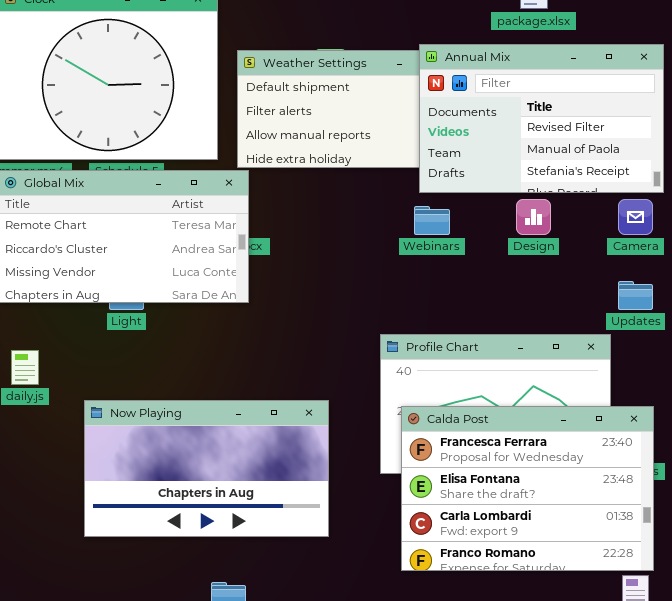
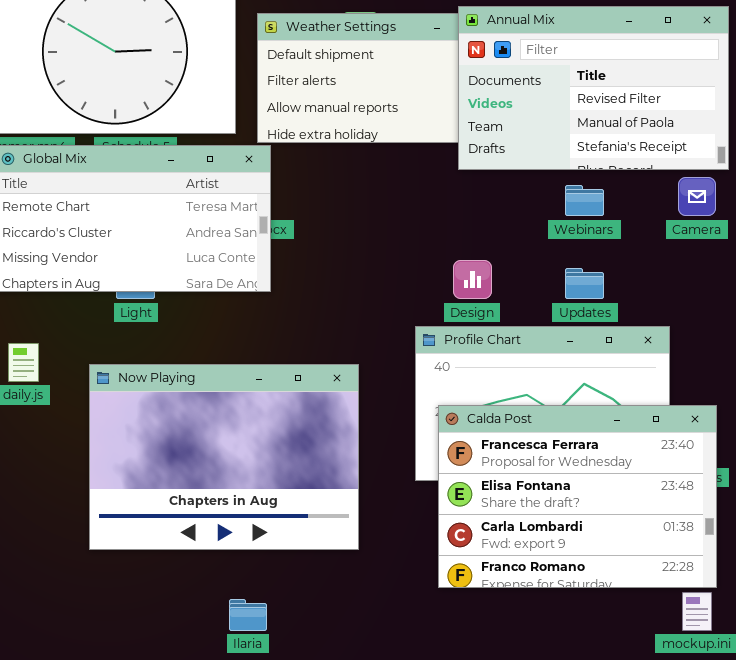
Design: [516,199,551,235] -> [453,260,492,299], moved
Webinars: [414,206,450,235] -> [565,185,604,216], moved
Updates: [618,281,653,310] -> [565,268,604,299], moved
Now Playing: [84,400,329,537] -> [89,364,359,550], resized

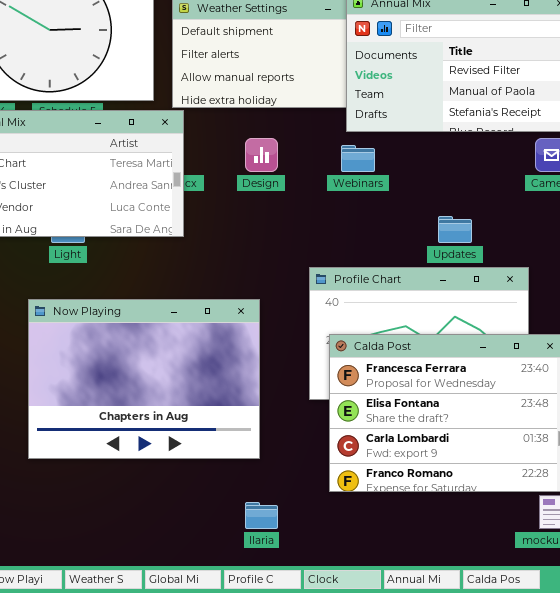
Webinars: [565,185,604,216] -> [341,145,375,172], moved
Design: [453,260,492,299] -> [245,138,278,172], moved
Ilaria: [229,599,267,631] -> [245,502,278,529], moved

